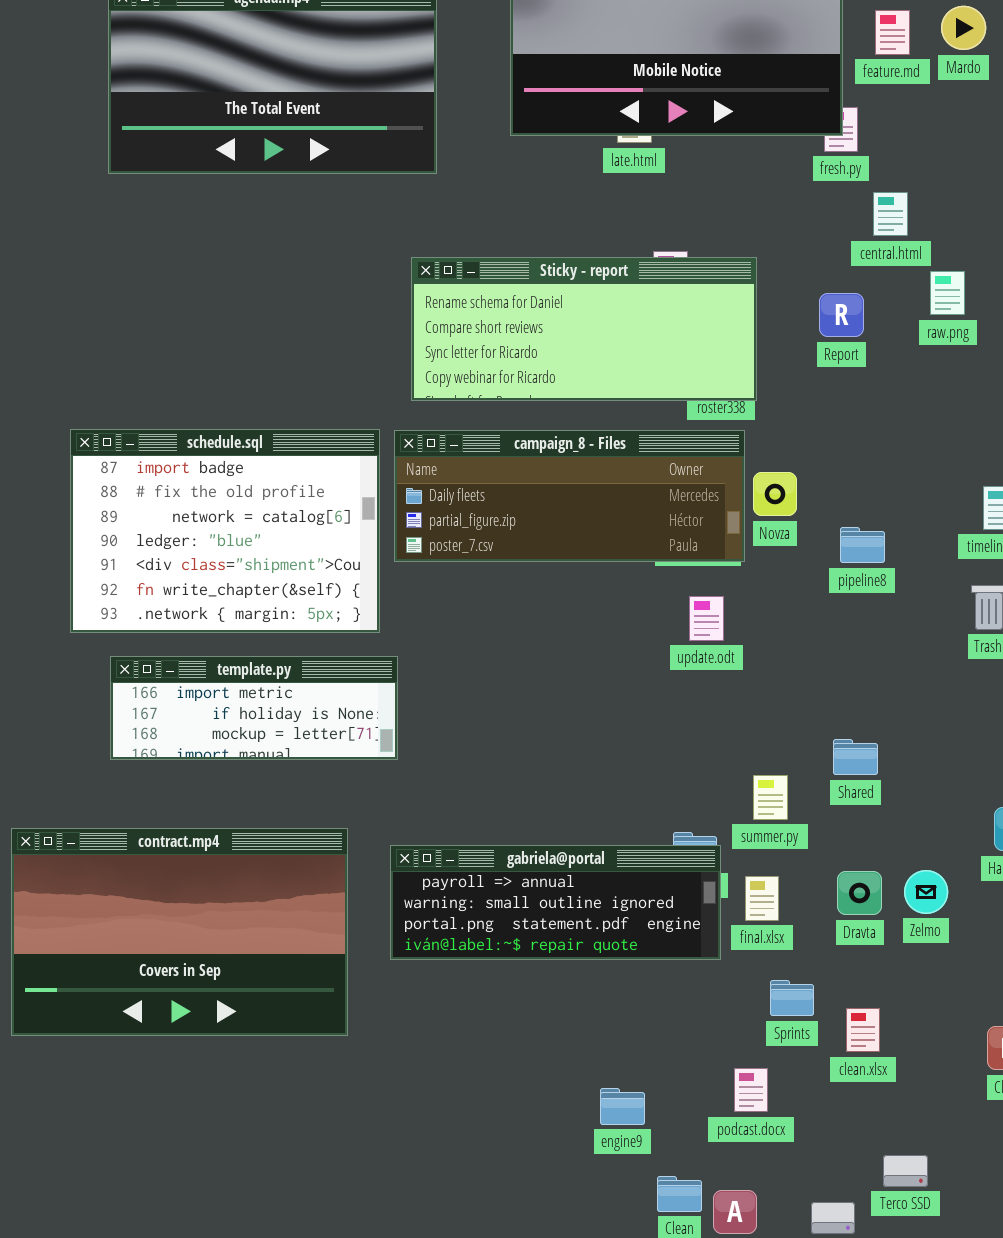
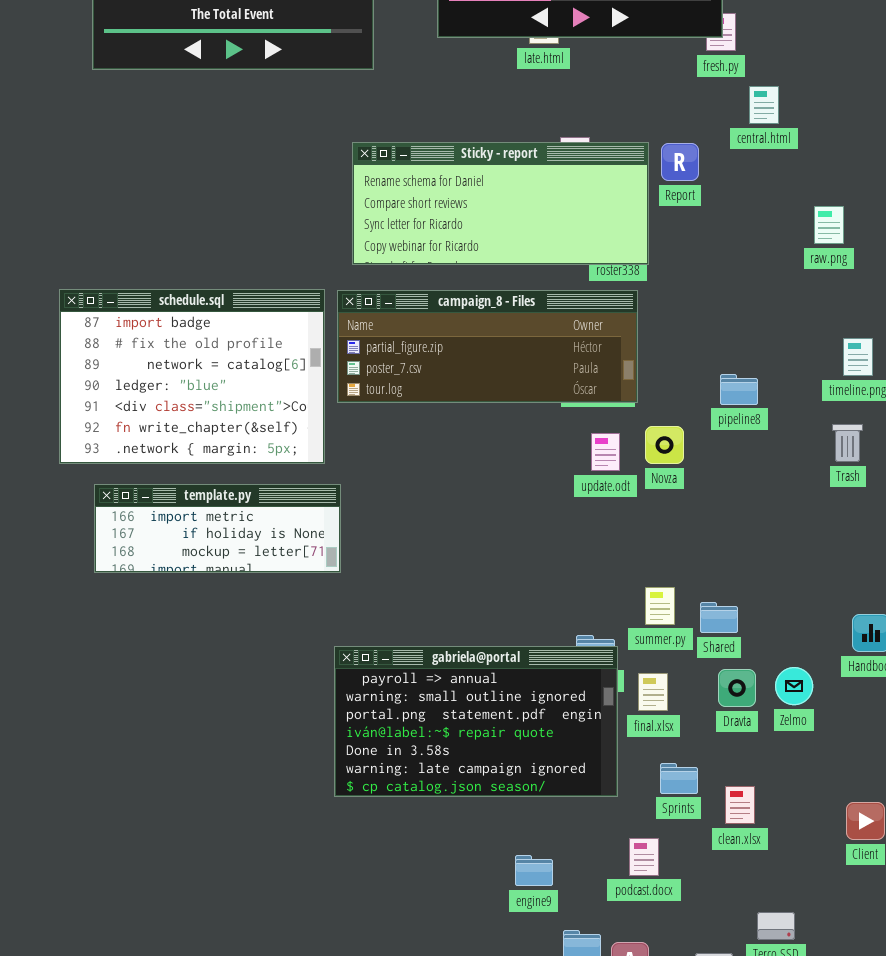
raw.png: [930,271,965,315] -> [814,206,844,244], moved
Report: [819,293,864,337] -> [661,143,699,181], moved
campaign_8 - Files: [394,430,745,562] -> [337,290,638,403], scrolled down 1 row
Novza: [753,472,797,516] -> [645,426,684,464], moved
Shared: [833,739,878,775] -> [700,602,738,633], moved
contract.mp4: [11,828,348,1036] -> none, closed
gabriela@portal: [390,845,721,960] -> [334,646,618,797], resized

